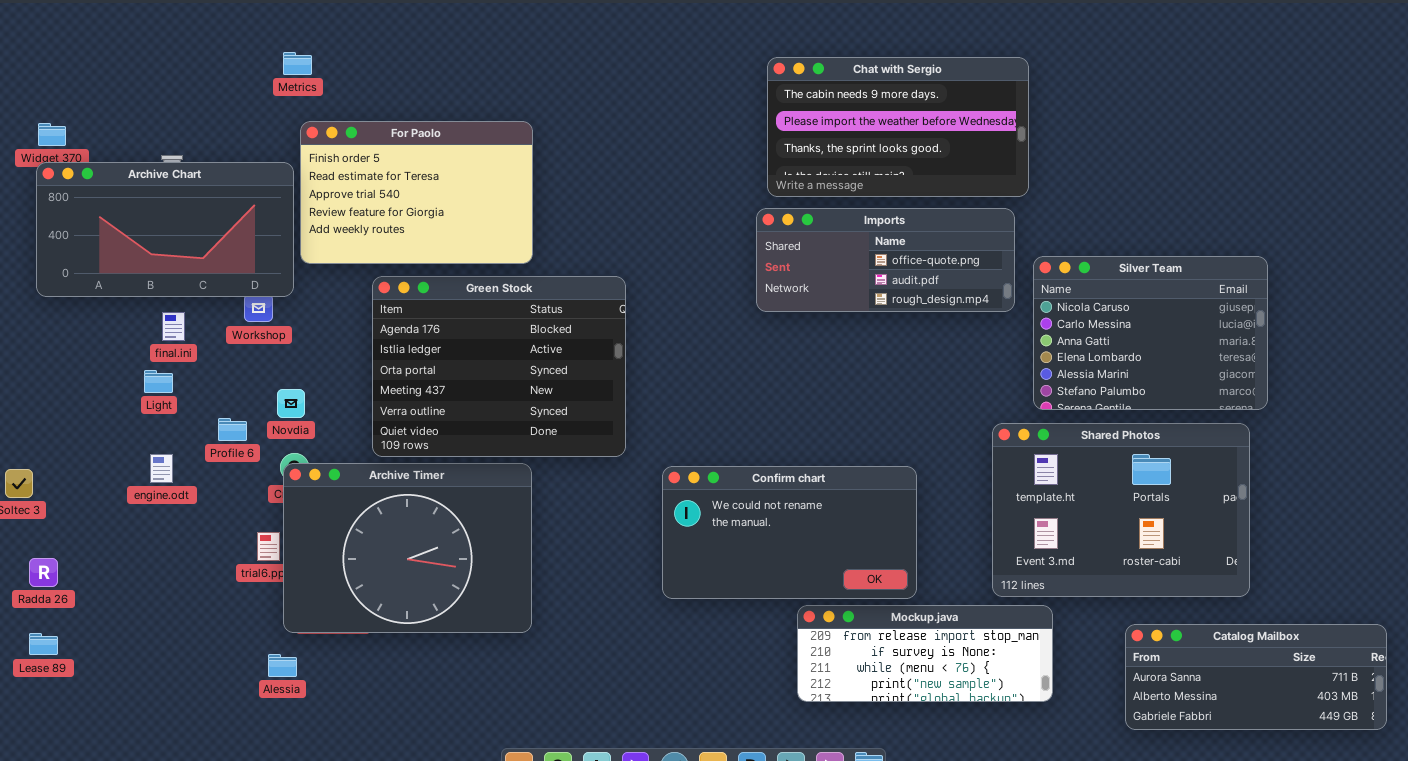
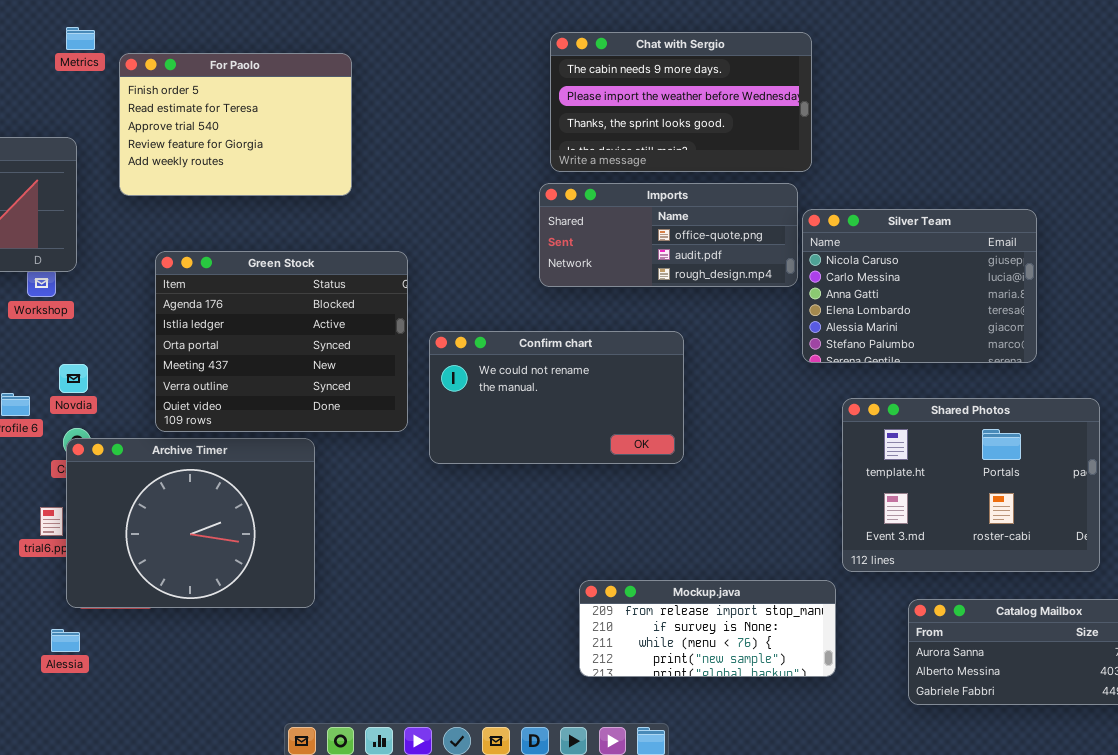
For Paolo: [300,121,533,264] -> [119,53,352,196], moved
Silver Team: [1033,256,1268,410] -> [802,209,1037,363], moved
Shared Photos: [992,423,1250,597] -> [842,398,1100,572], moved
Confirm chart: [662,466,917,599] -> [429,331,684,464], moved

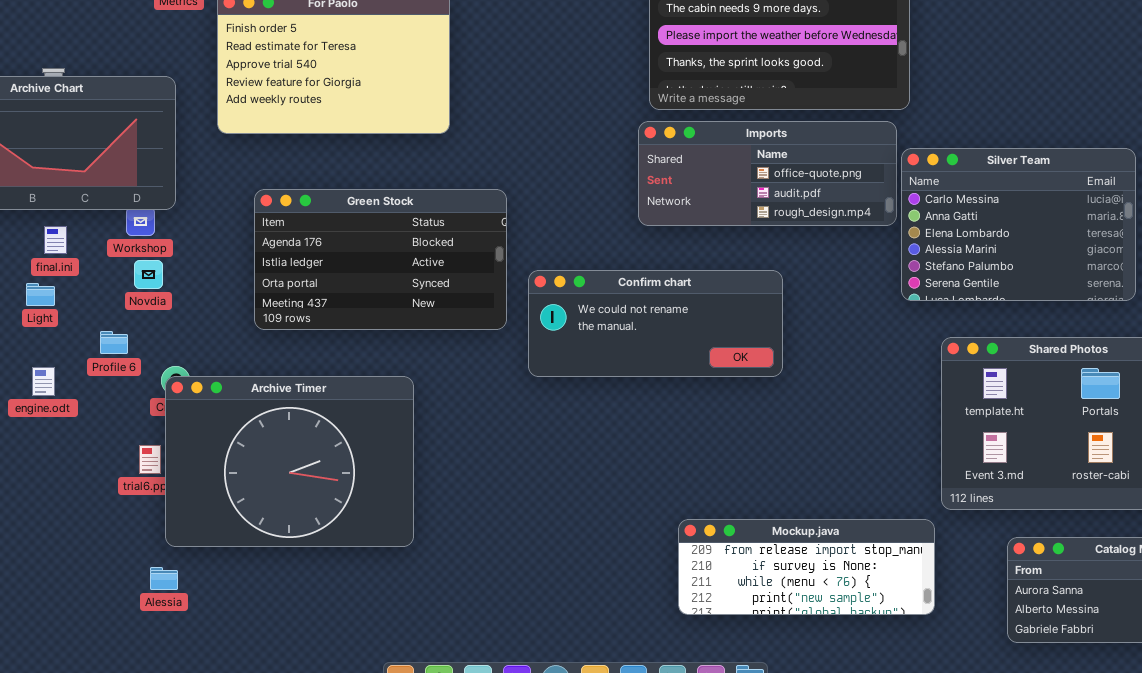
Silver Team: [802,209,1037,363] -> [901,148,1136,301], scrolled down 1 row
Green Stock: [155,251,408,432] -> [254,189,507,330], resized
Confirm chart: [429,331,684,464] -> [528,270,783,377], resized
Novdia: [59,364,88,393] -> [134,260,163,289], moved

